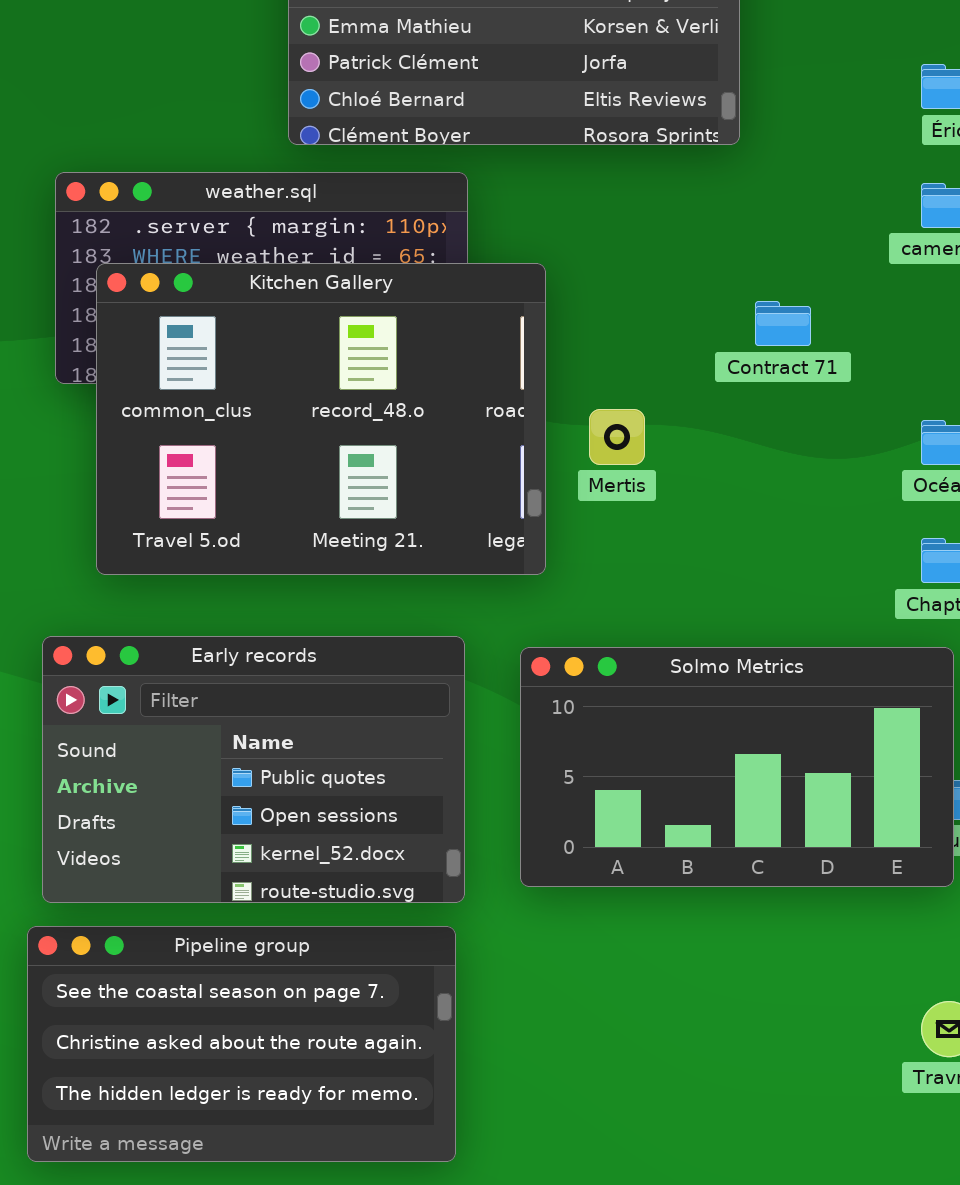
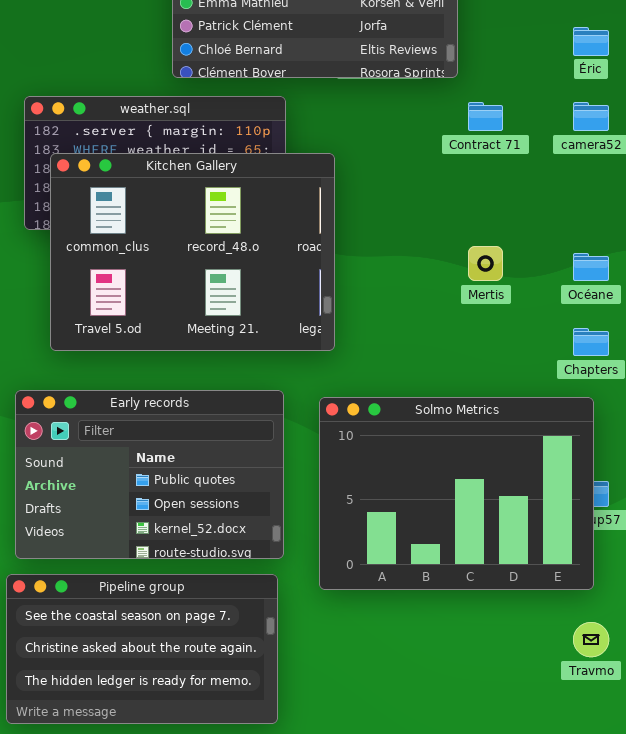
Contract 71: [755,301,811,346] -> [468,102,503,131], moved
Mertis: [589,409,645,465] -> [468,246,503,281], moved
Solmo Metrics: [520,647,954,887] -> [319,397,594,590], resized

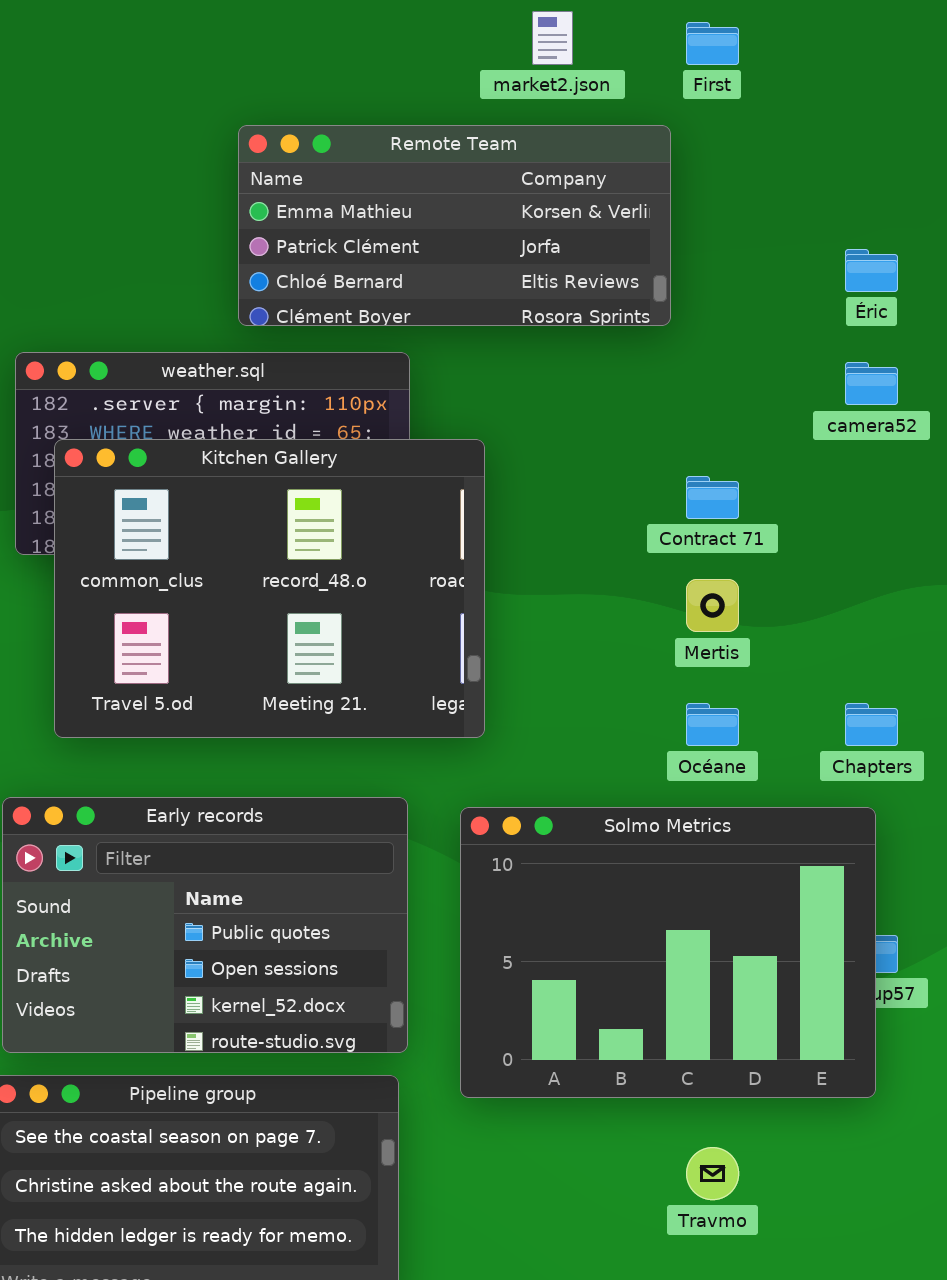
Contract 71: [468,102,503,131] -> [686,476,739,519], moved
Océane: [573,253,609,281] -> [686,703,739,746], moved
Travmo: [573,622,609,657] -> [686,1147,739,1200], moved

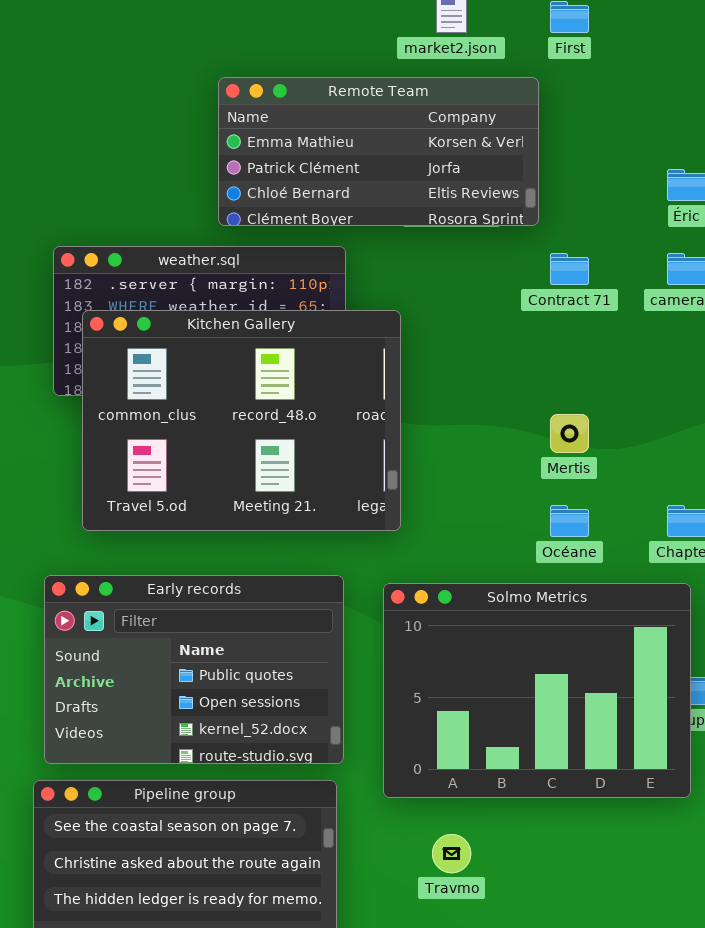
Contract 71: [686,476,739,519] -> [550,253,589,285], moved
Travmo: [686,1147,739,1200] -> [432,834,471,873], moved

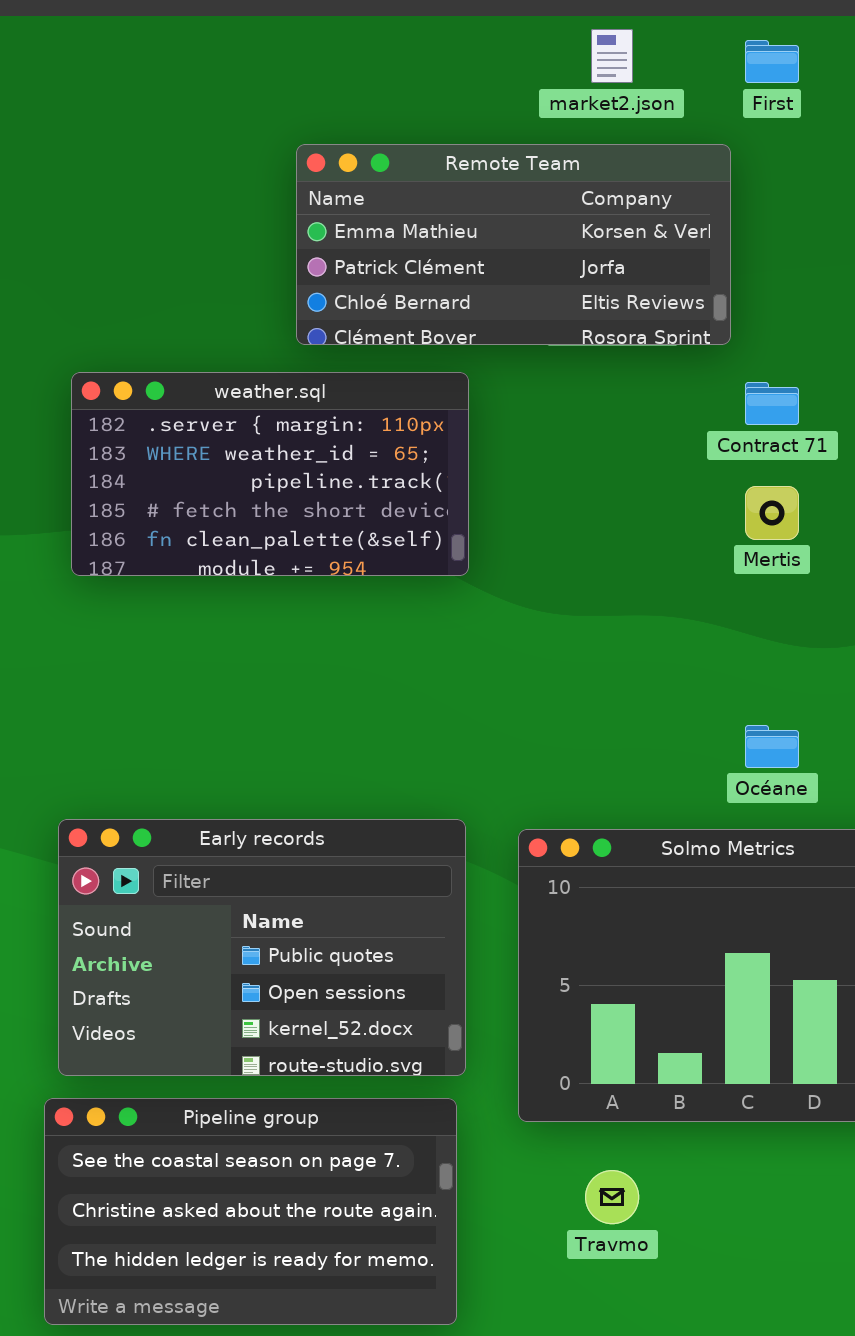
Kitchen Gallery: [82,310,401,531] -> none, closed
Mertis: [550,414,589,453] -> [745,486,799,540], moved

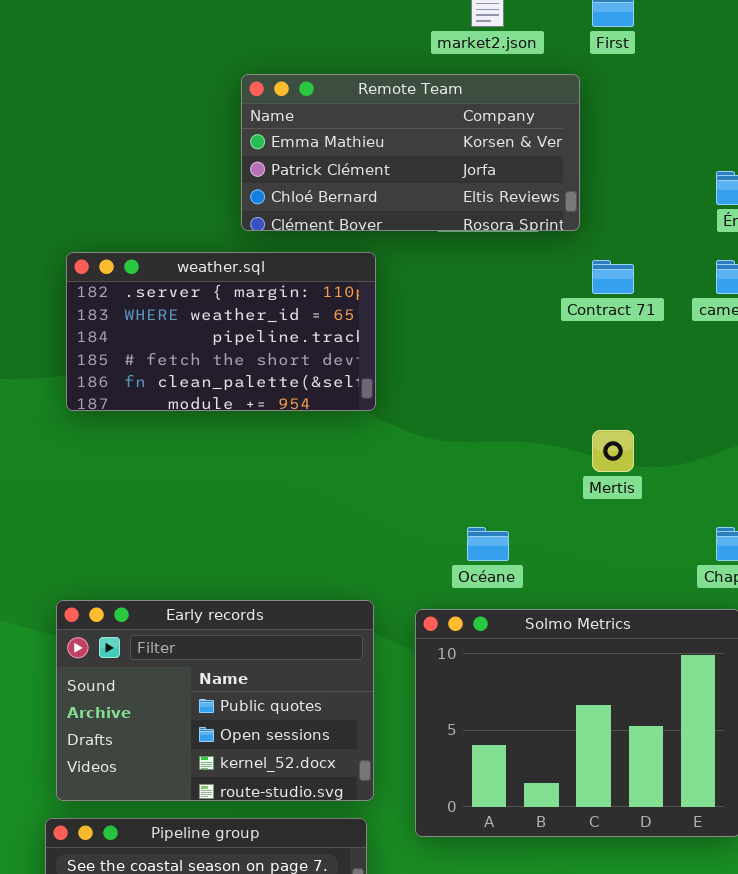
Mertis: [745,486,799,540] -> [592,430,634,472], moved
Océane: [745,725,799,768] -> [467,527,509,561], moved

